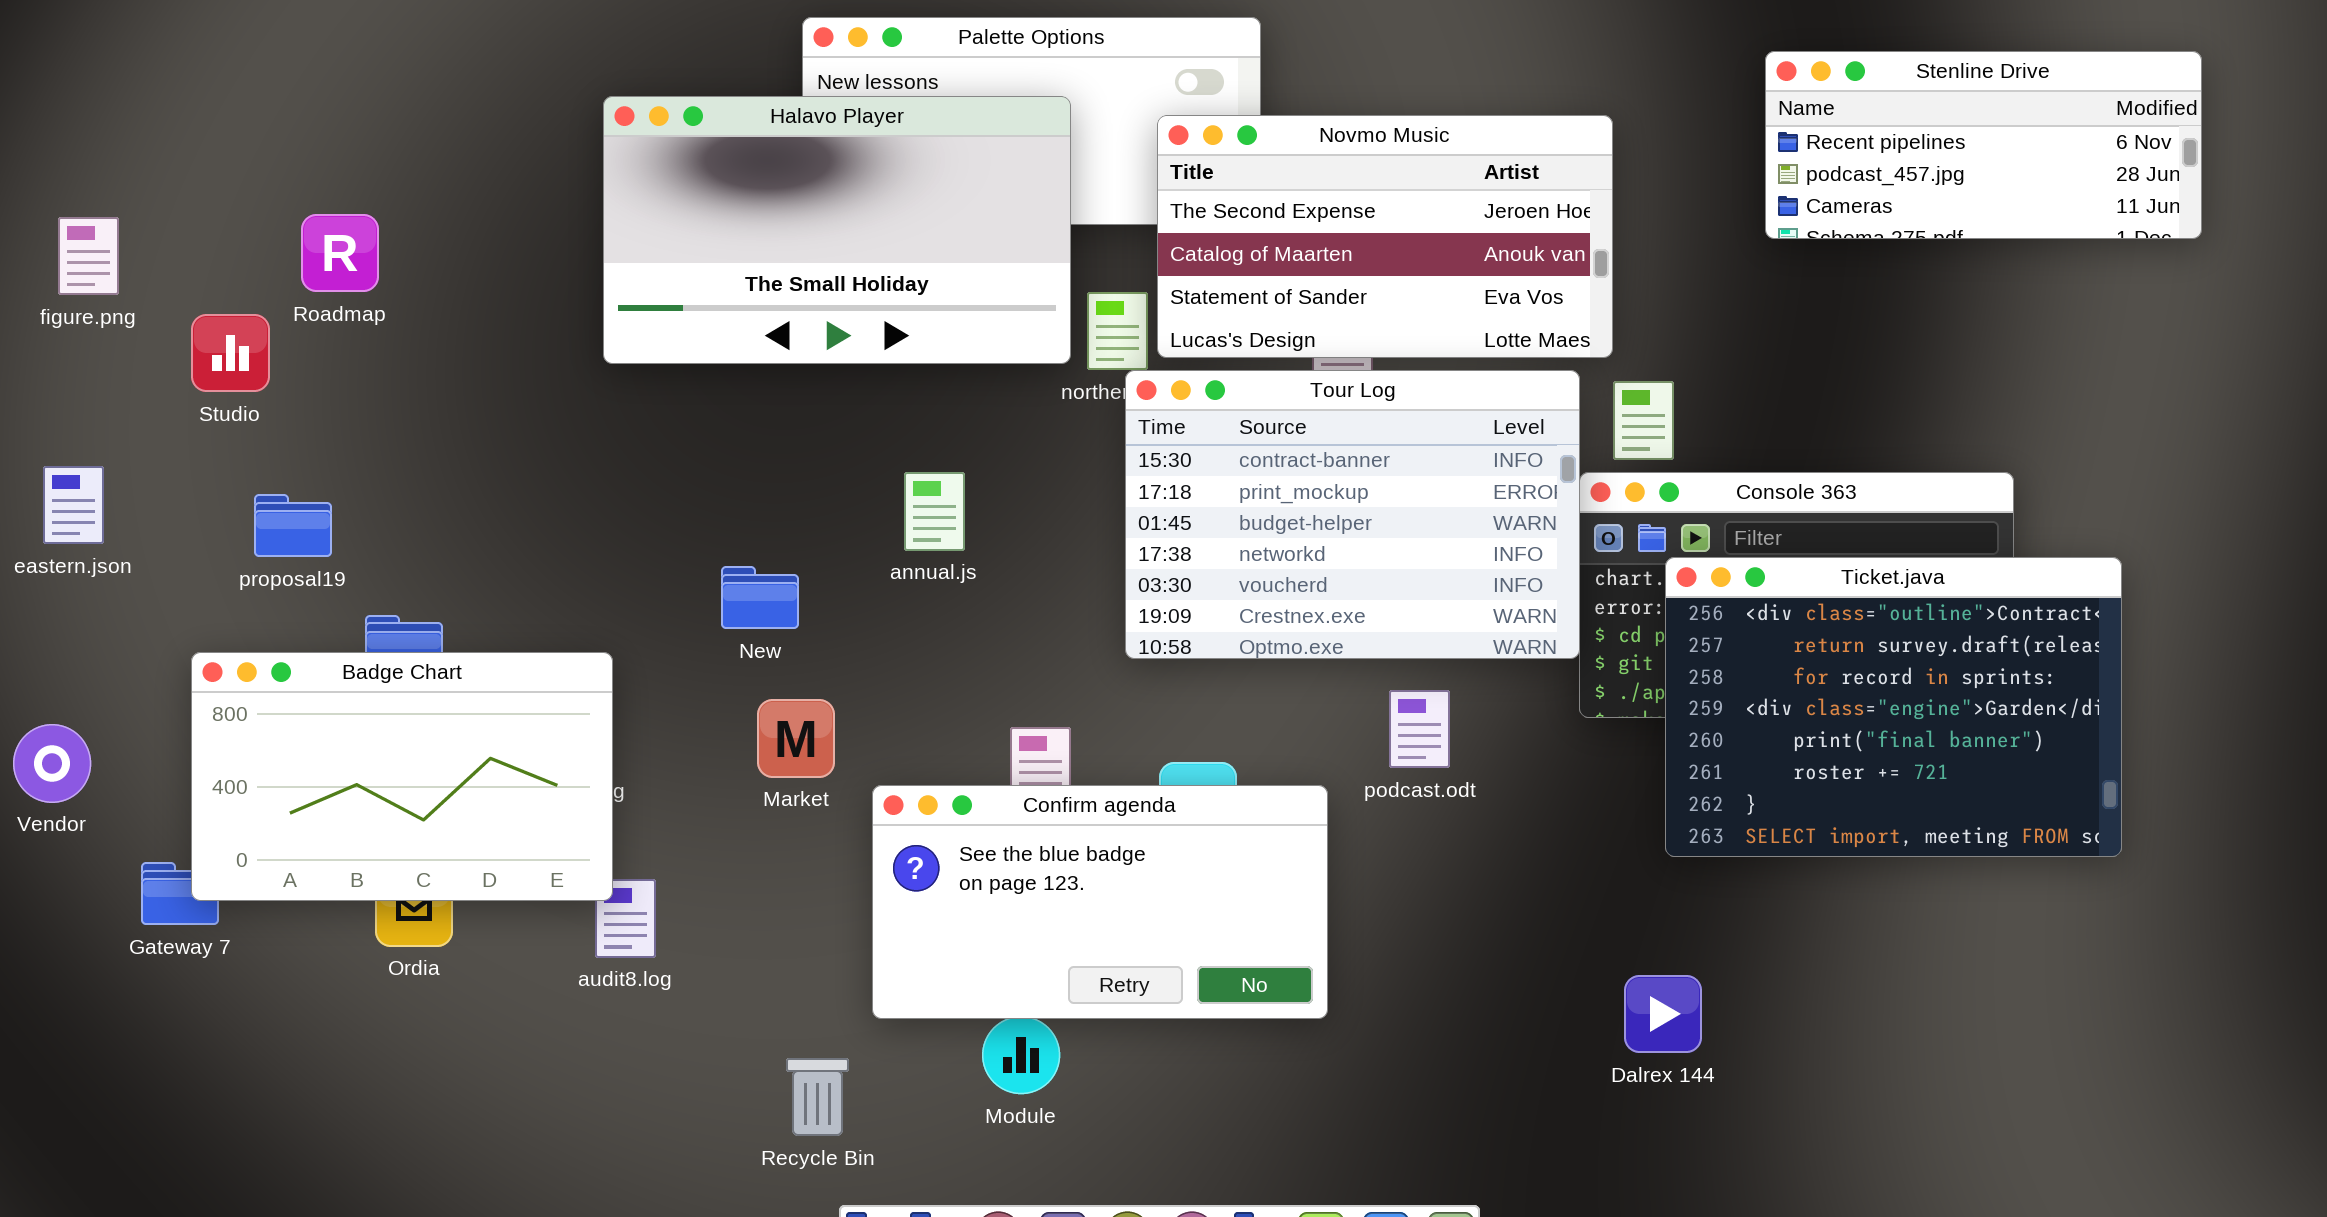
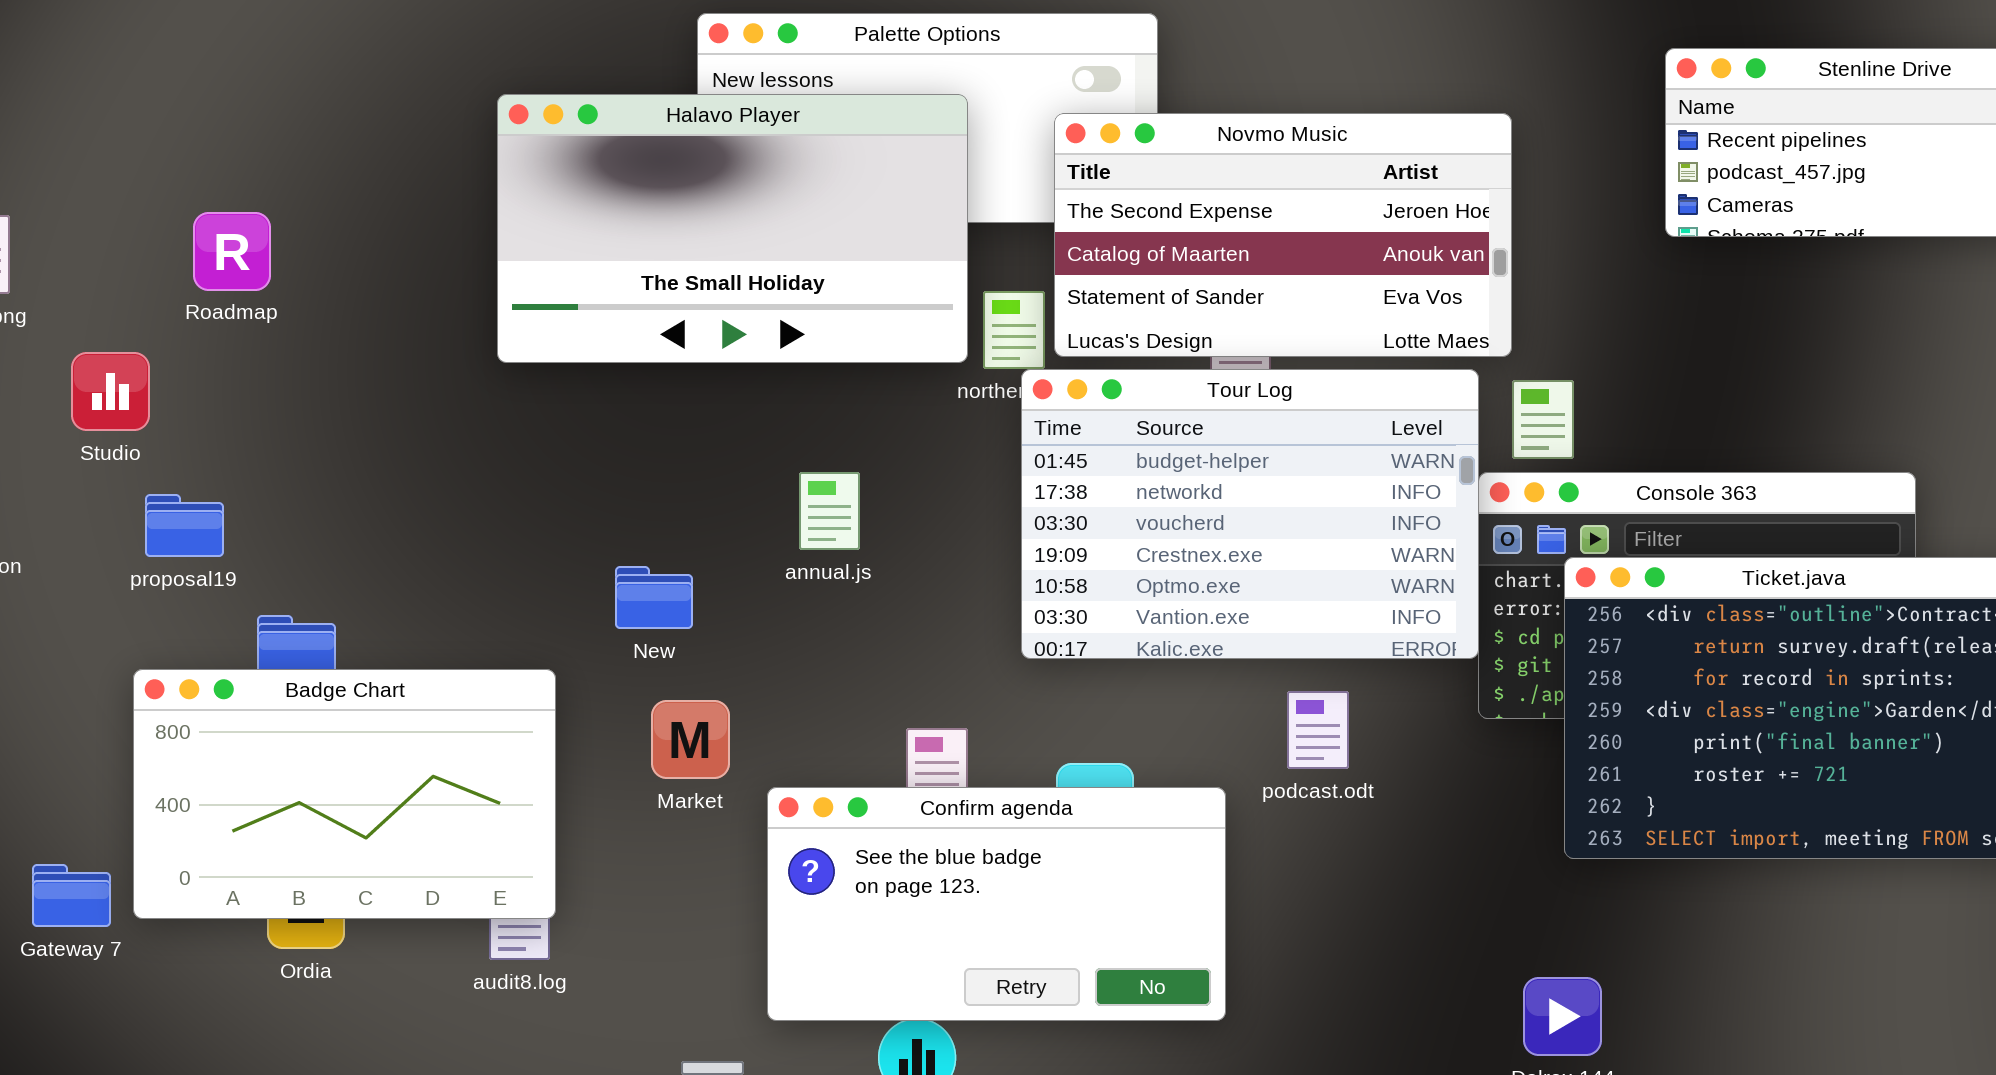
Studio: [191,314,270,392] -> [71,352,150,431], moved
Tour Log: [1125,370,1580,659] -> [1021,369,1479,659], scrolled down 2 rows
Badge Chart: [191,652,613,901] -> [133,669,556,919], moved

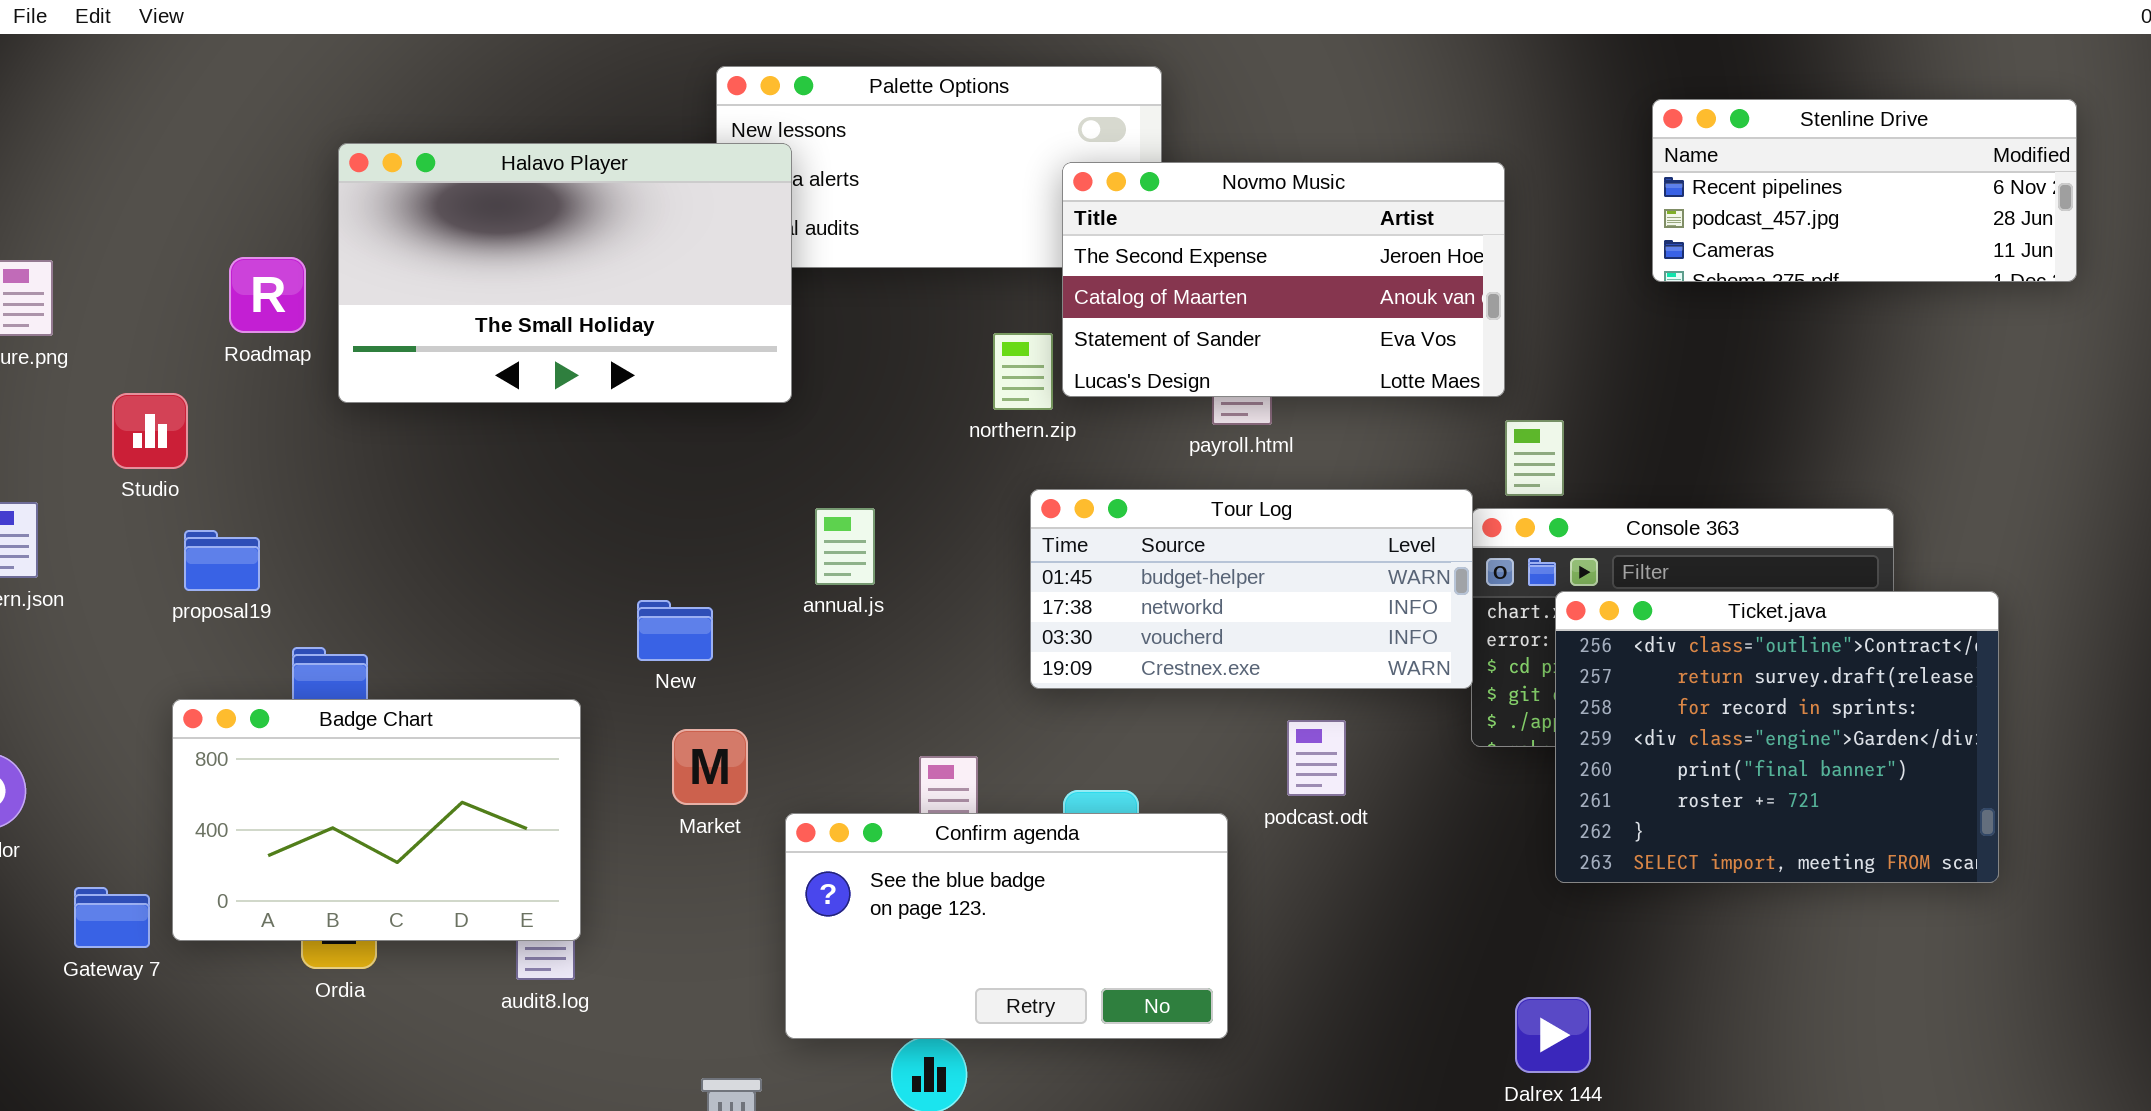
Halavo Player: [497,94,968,363] -> [338,143,792,403], moved
Tour Log: [1021,369,1479,659] -> [1030,489,1473,689], resized

